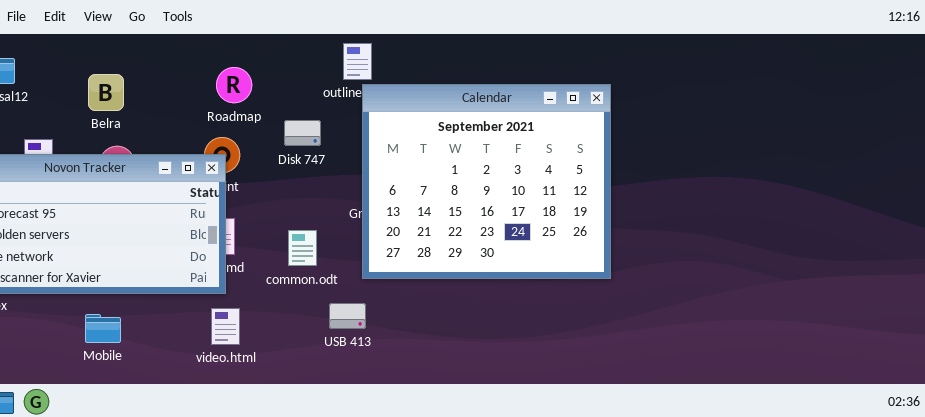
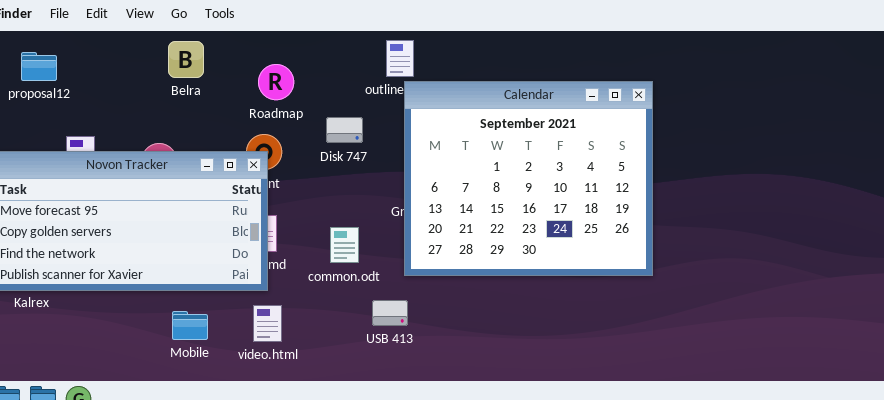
Belra: [88,74,124,111] -> [168,41,204,78], moved
Mobile: [85,314,121,343] -> [172,311,208,340], moved

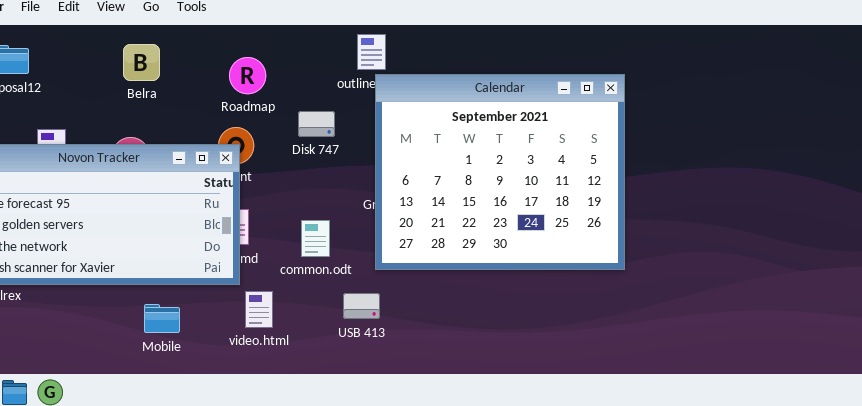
Belra: [168,41,204,78] -> [123,44,160,81], moved
video.html: [253,305,282,342] -> [245,291,273,328], moved

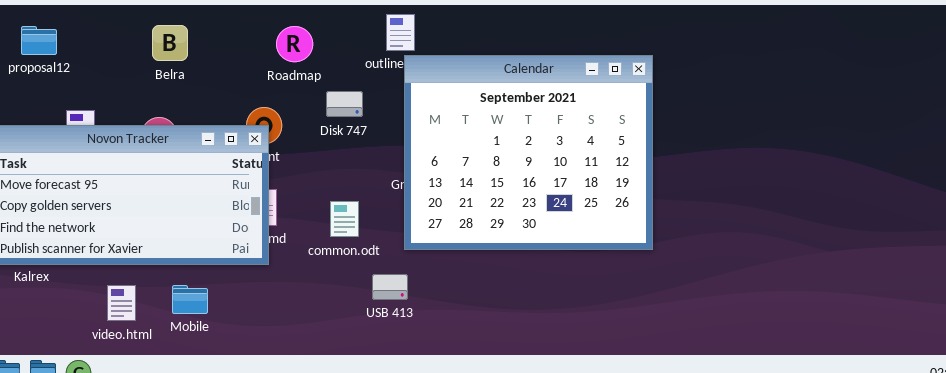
Roadmap: [229,57,266,94] -> [276,26,313,62], moved
video.html: [245,291,273,328] -> [107,285,136,321], moved

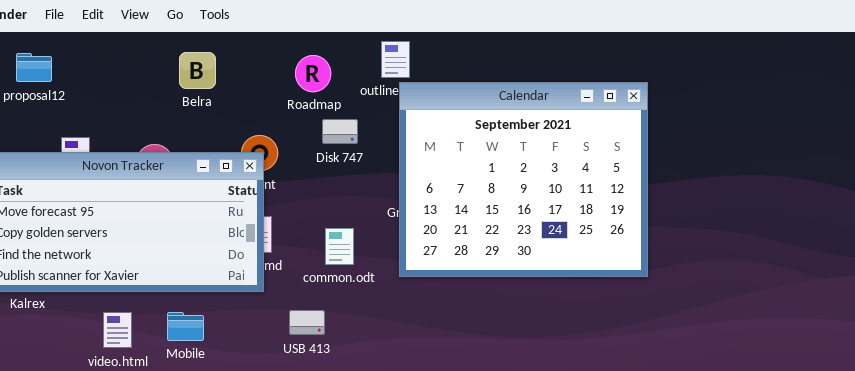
Belra: [152,25,188,61] -> [179,52,216,89], moved
Roadmap: [276,26,313,62] -> [295,55,331,92], moved
USB 413: [372,274,408,300] -> [289,310,325,335], moved

